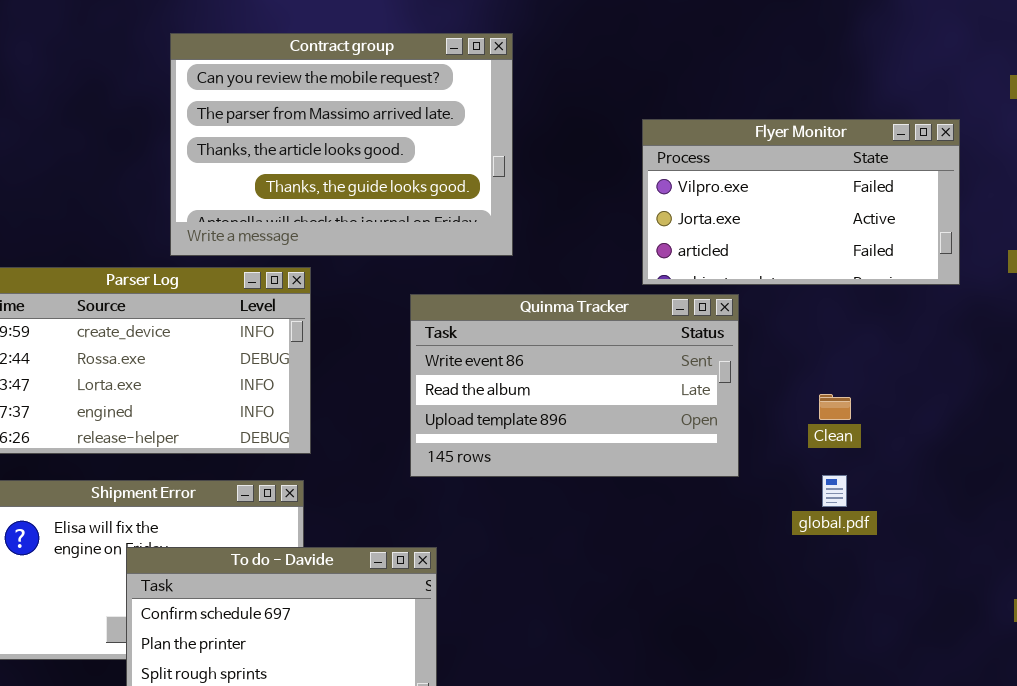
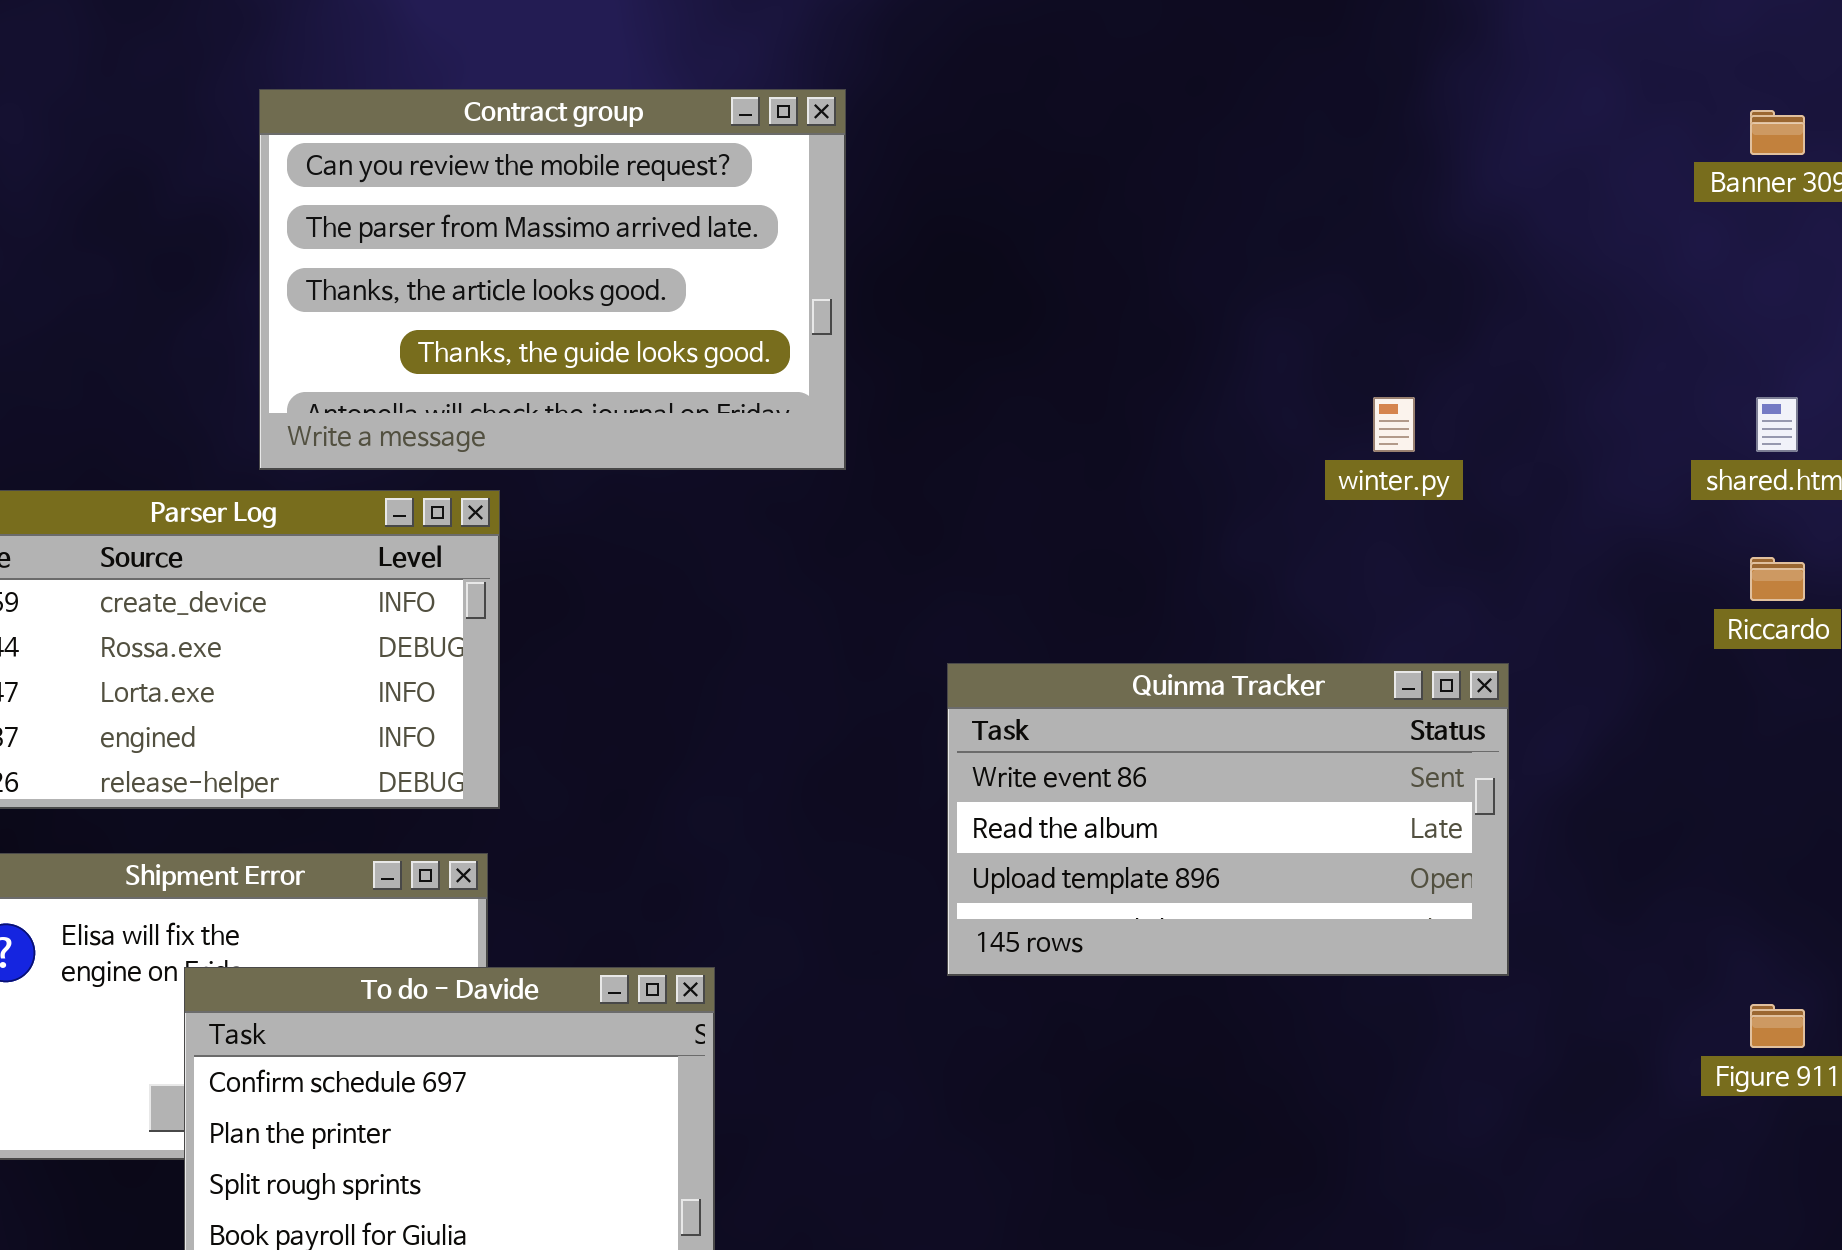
Flyer Monitor: [642,119,960,285] -> none, closed
Quinma Tracker: [410,294,739,477] -> [947,663,1509,976], moved

